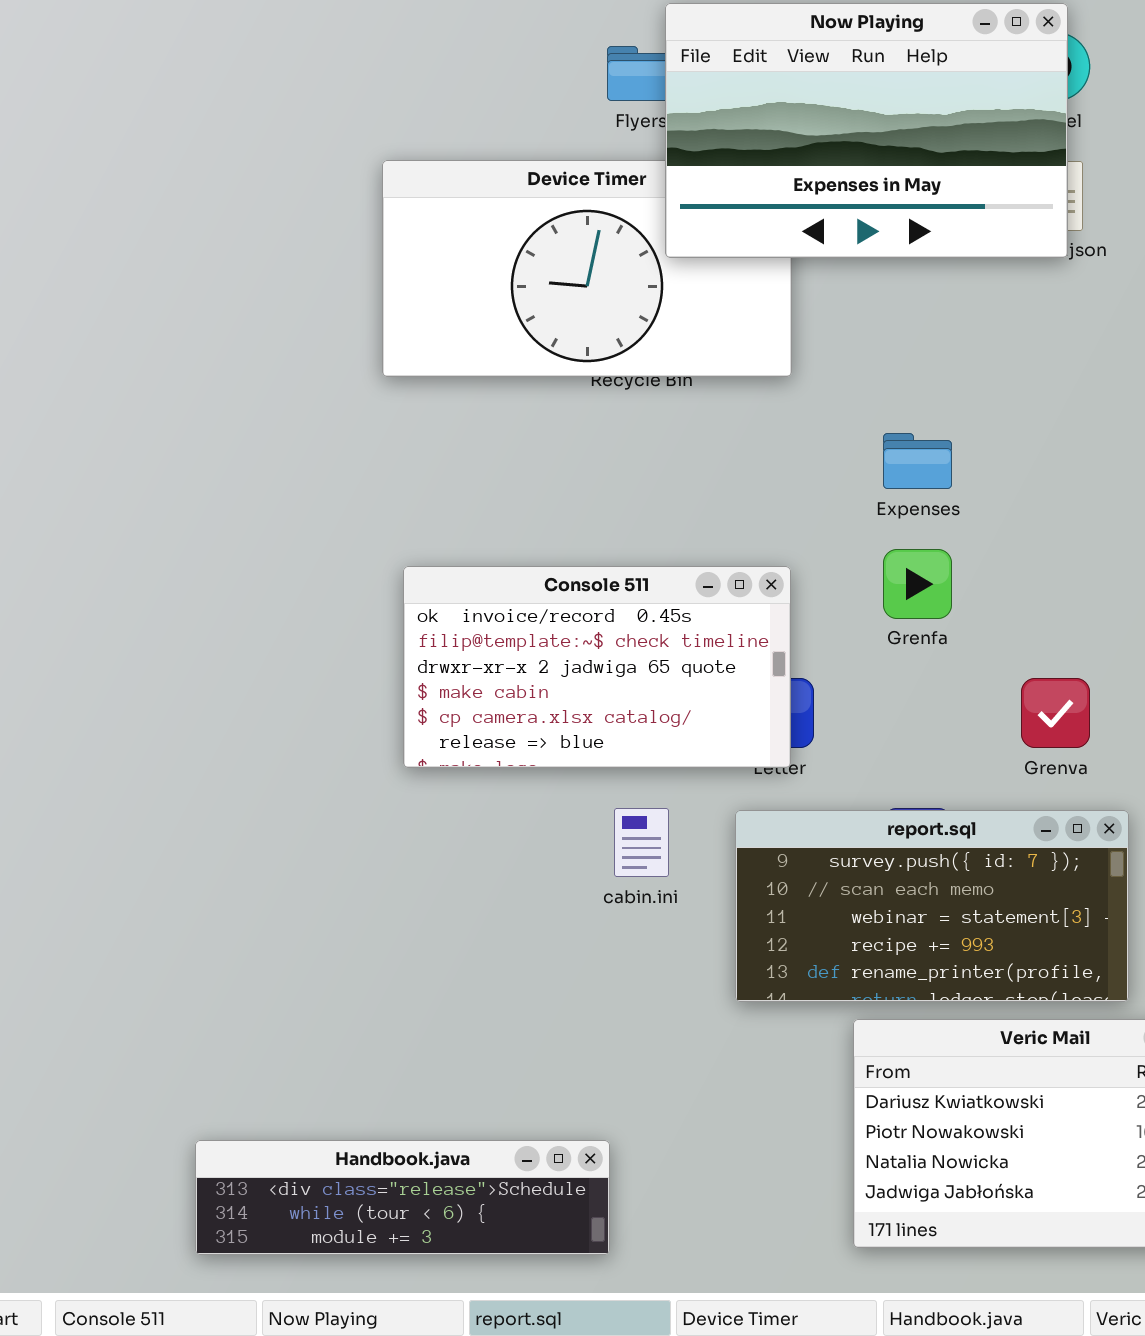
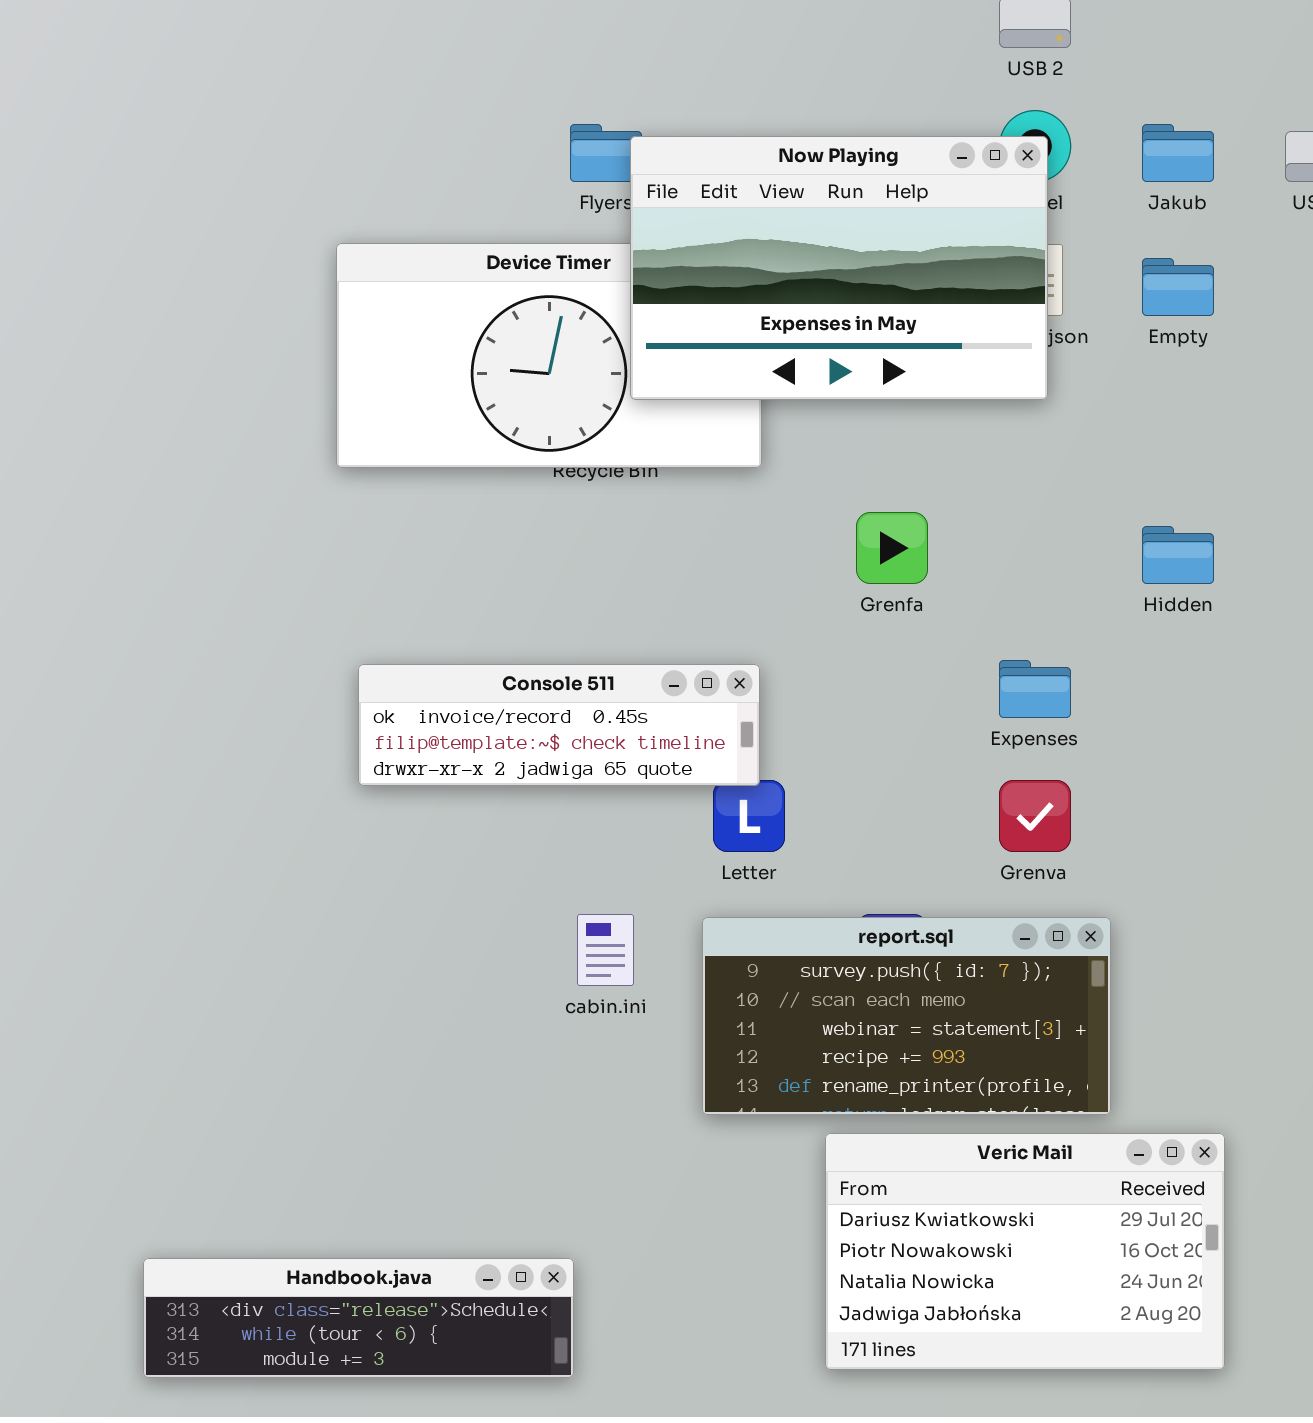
Now Playing: [665,3,1068,258] -> [630,136,1048,400], moved
Expenses: [883,433,952,489] -> [999,660,1071,718], moved
Grenfa: [883,549,952,619] -> [856,512,928,584], moved
Console 511: [403,566,791,768] -> [358,664,760,786], resized

